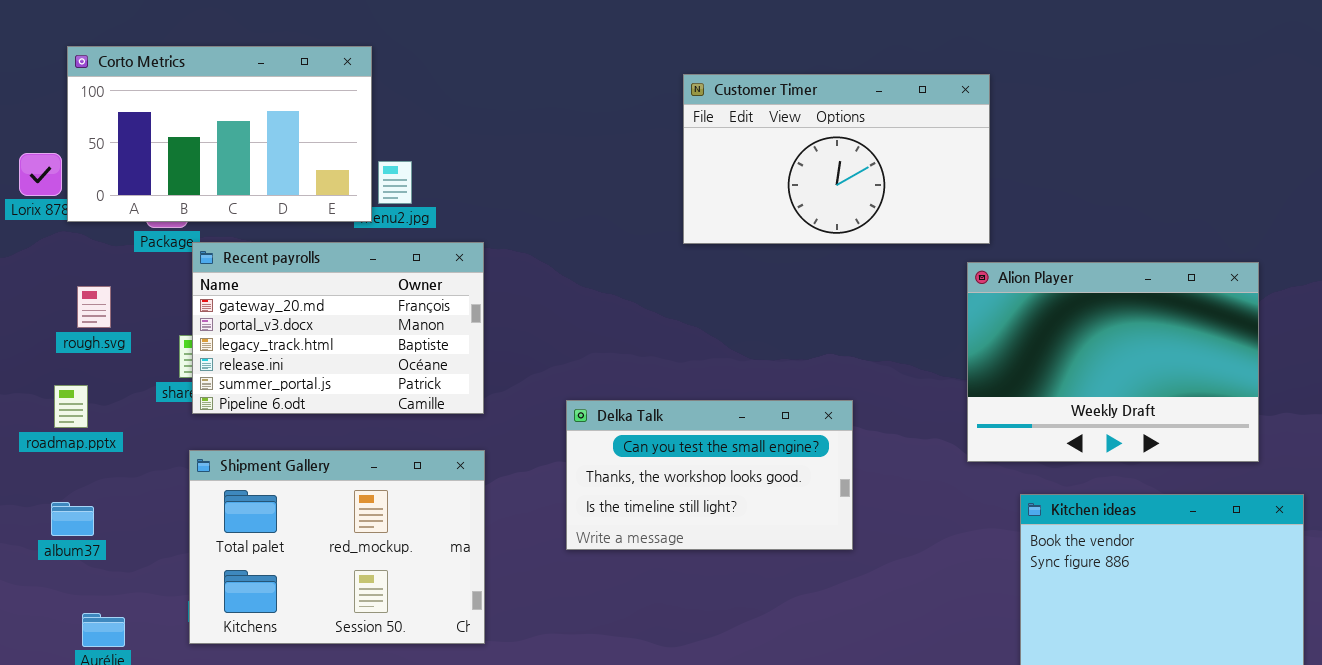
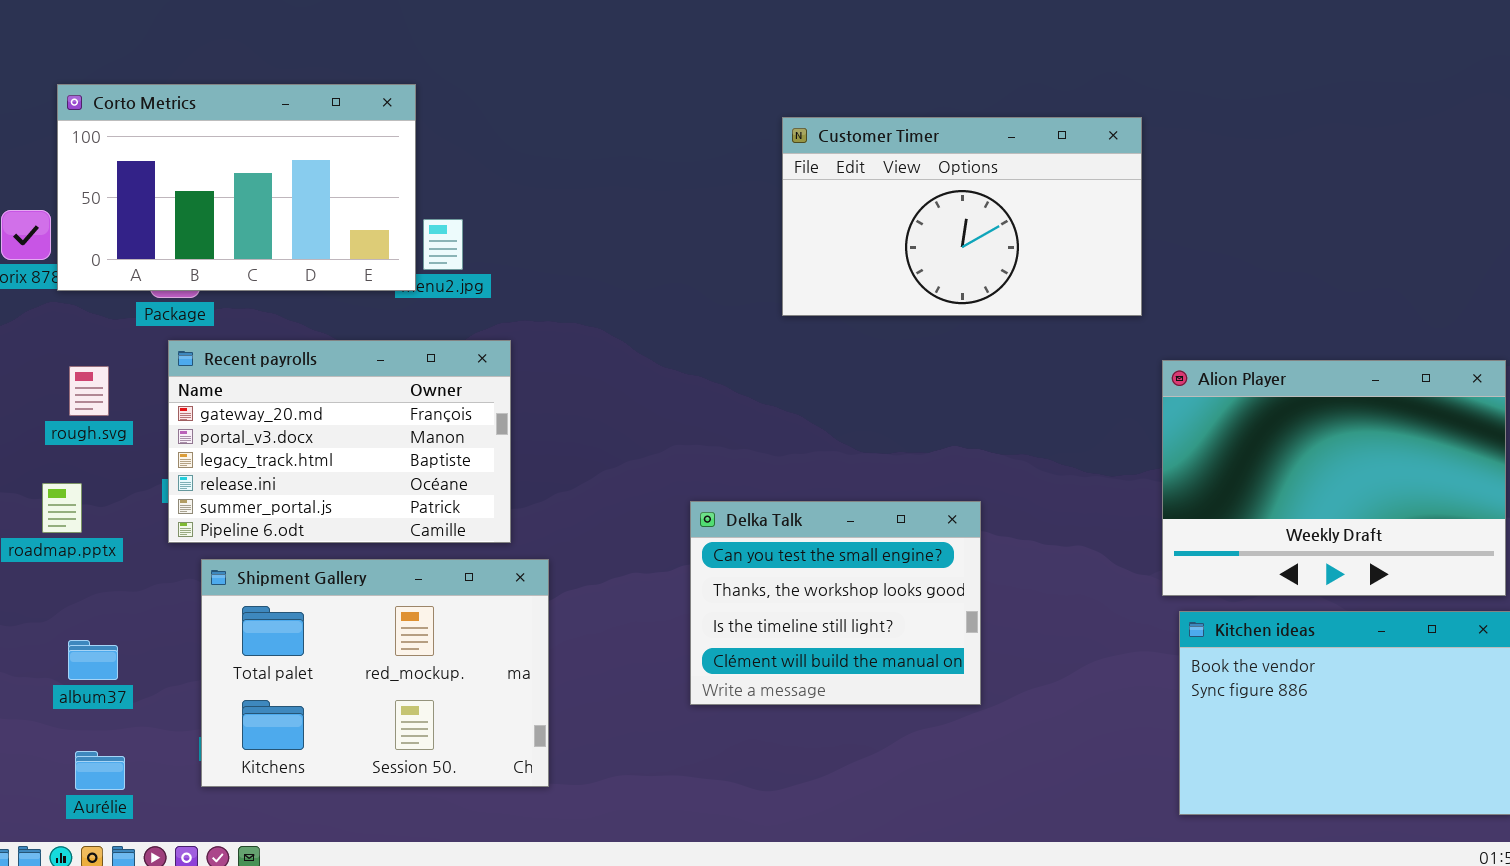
Recent payrolls: [192,242,484,414] -> [168,340,511,543], moved
Alion Player: [967,262,1259,462] -> [1162,360,1506,596], moved
Delka Talk: [566,400,853,550] -> [690,501,981,705], resized
album37: [51,502,94,536] -> [68,640,118,680], moved

